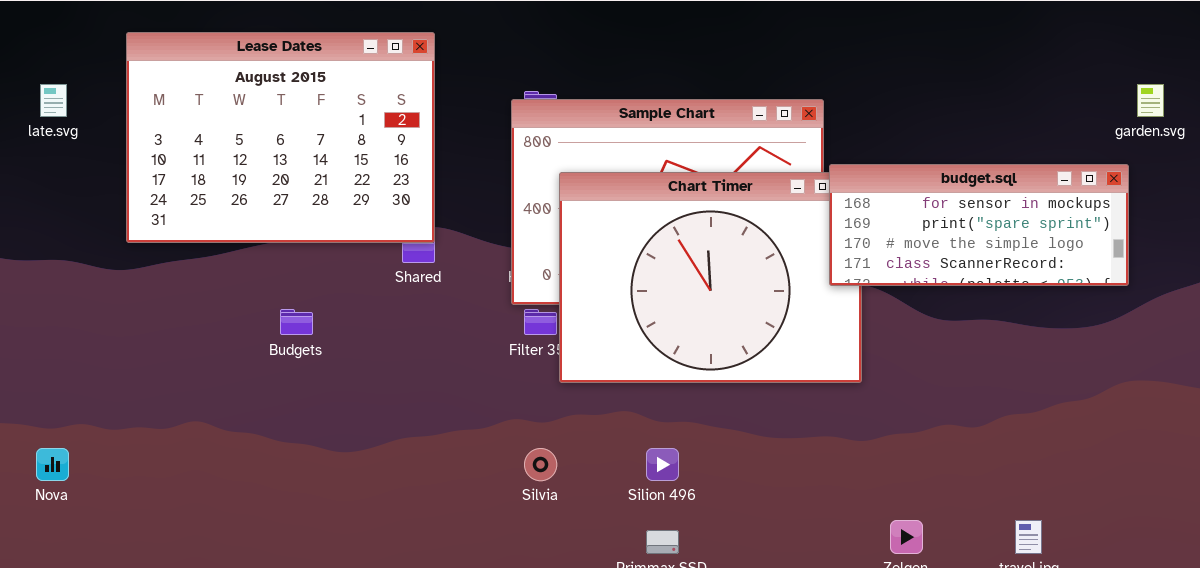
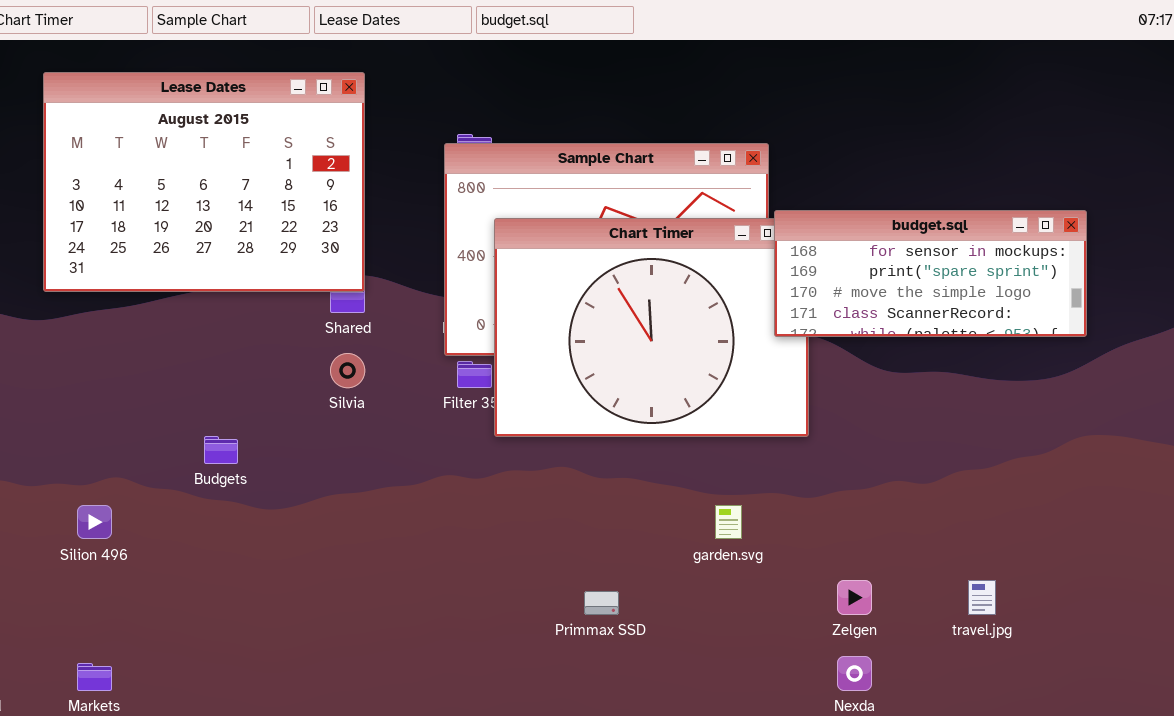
garden.svg: [1137,84,1164,117] -> [715,505,742,539], moved
Budgets: [280,309,313,335] -> [204,436,238,464], moved
Silvia: [524,448,557,481] -> [330,353,365,388], moved
Silion 496: [646,448,679,481] -> [77,505,112,539], moved

